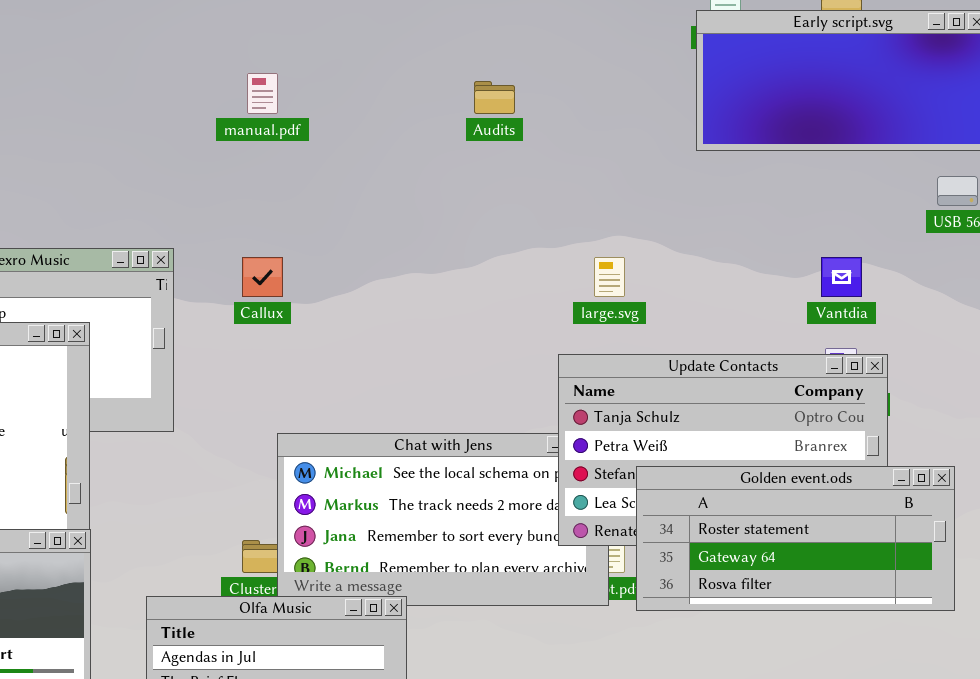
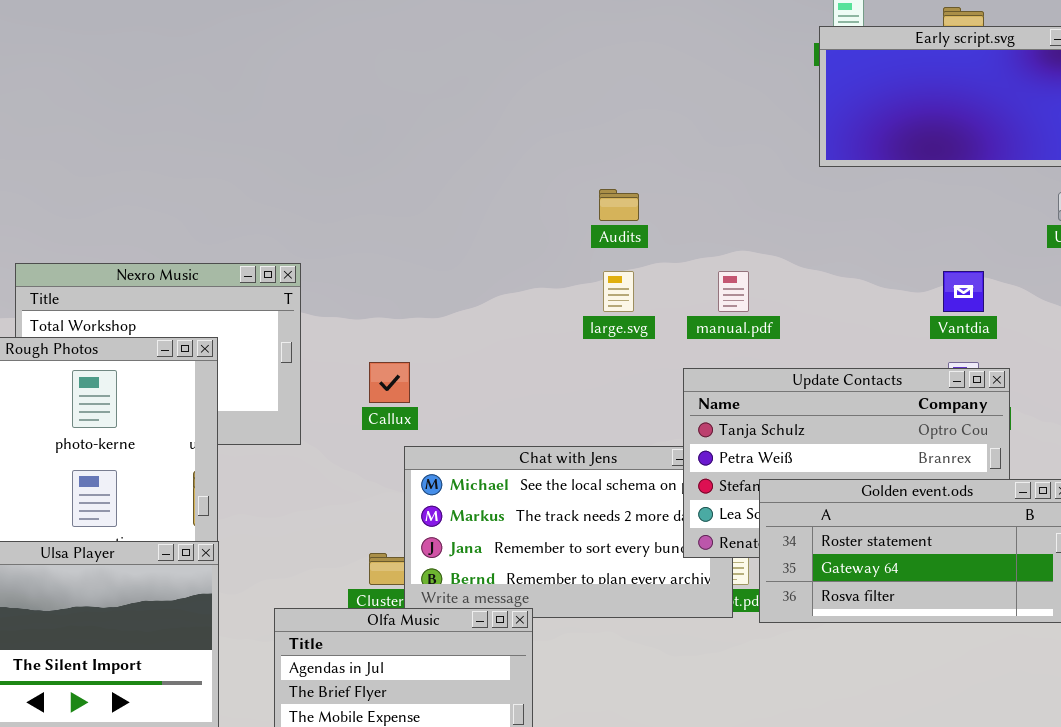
manual.pdf: [247,73,278,114] -> [718,271,749,312], moved
Audits: [474,81,515,114] -> [599,189,639,221], moved
Callux: [242,257,283,297] -> [369,362,410,403], moved
large.svg: [594,257,625,297] -> [603,271,634,312], moved

